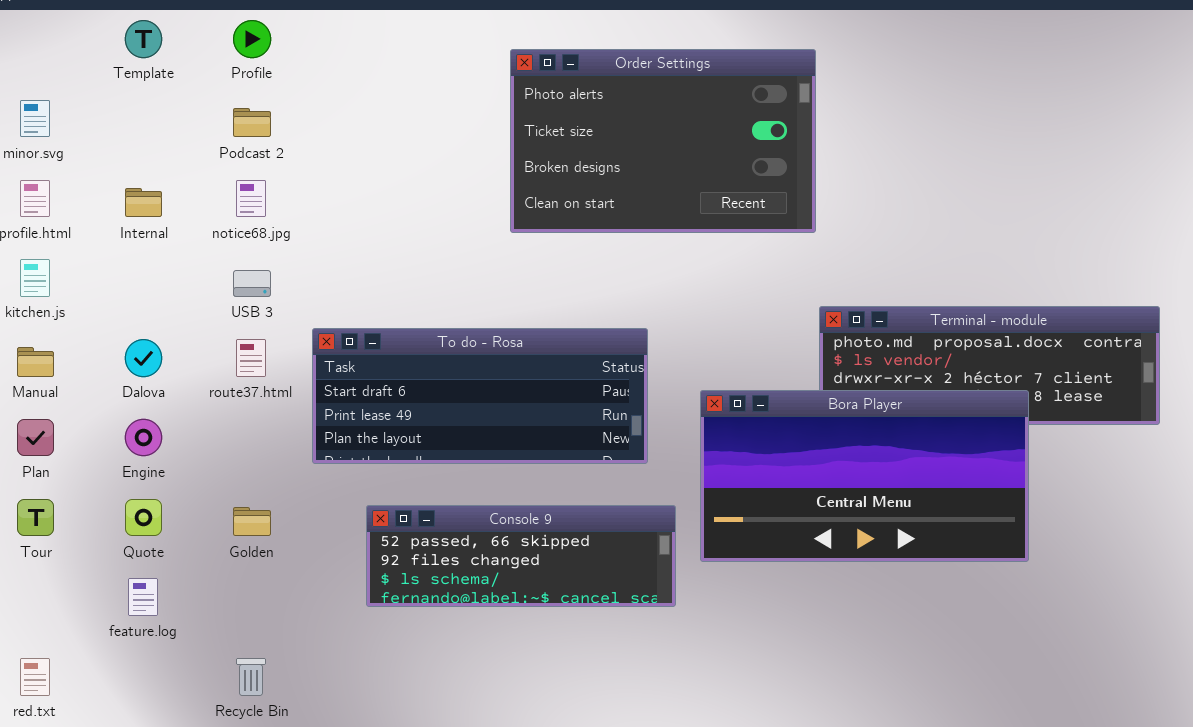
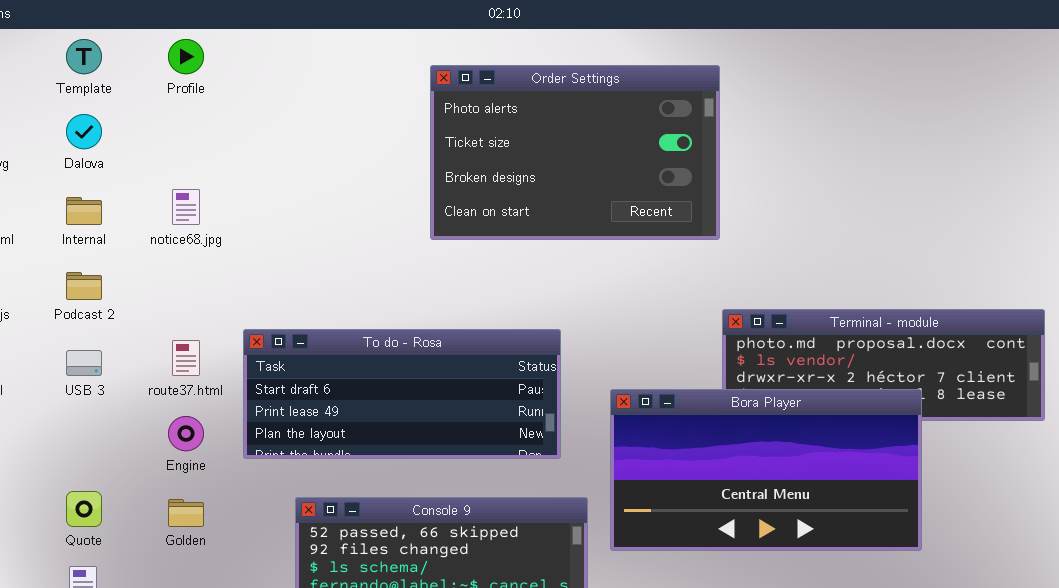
Podcast 2: [233,108,271,137] -> [66,272,102,300], moved
USB 3: [233,270,271,297] -> [66,350,102,376], moved
Dalova: [125,339,162,377] -> [66,114,102,149], moved
Engine: [125,419,162,456] -> [168,416,204,451], moved

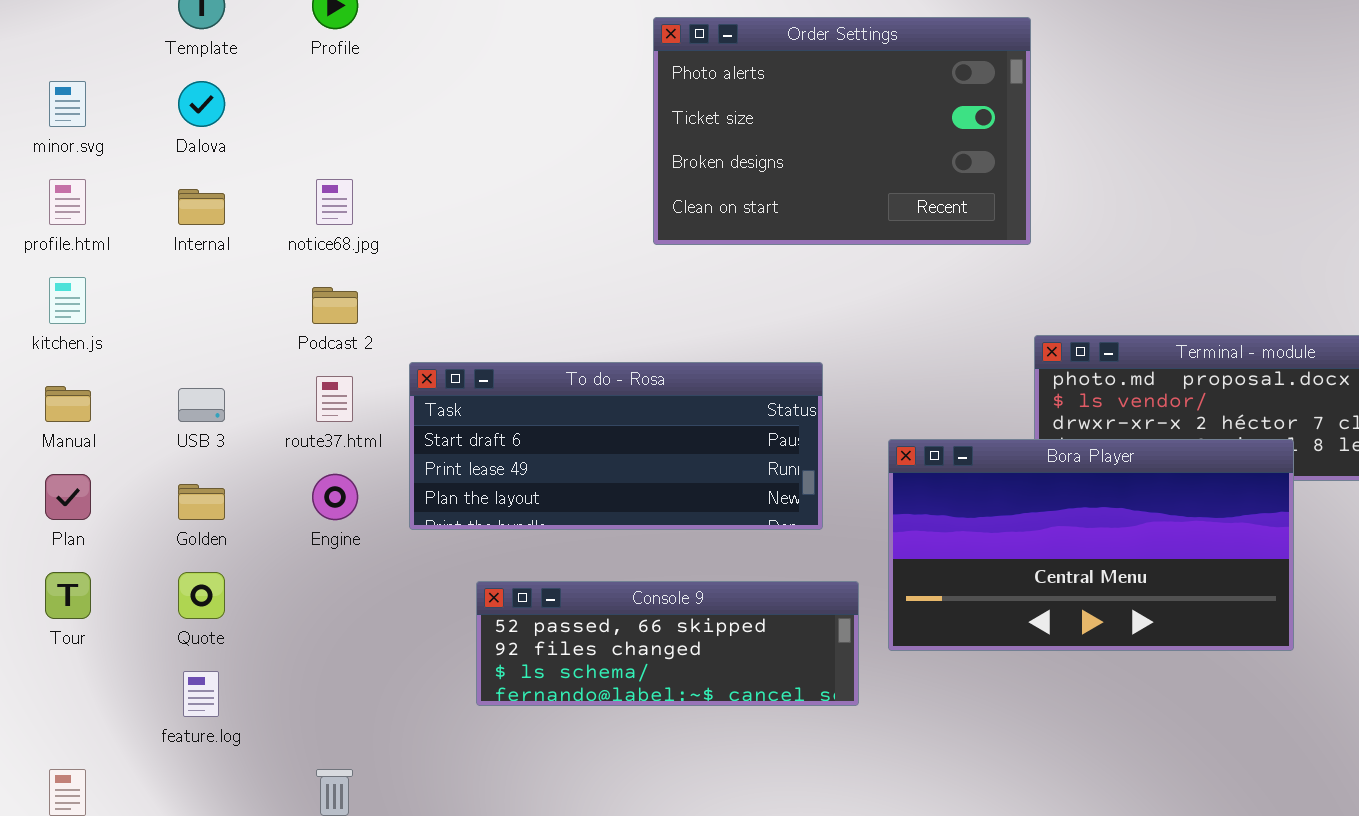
Podcast 2: [66,272,102,300] -> [312,287,358,324], moved
Golden: [168,499,204,527] -> [178,484,225,520], moved

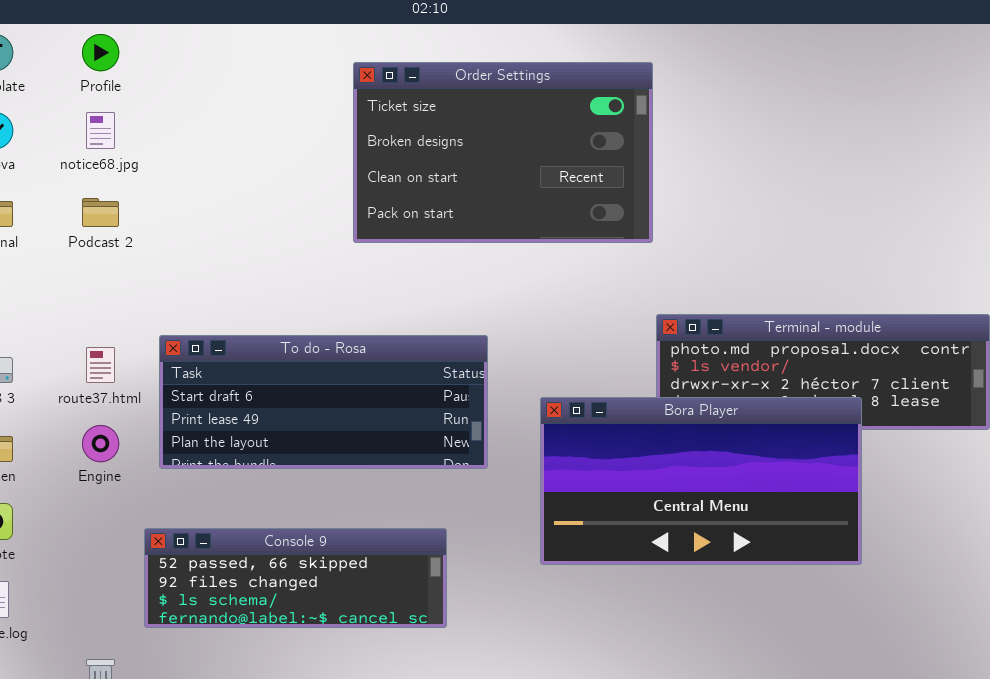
Order Settings: [653,17,1031,245] -> [353,62,653,243], scrolled down 1 row
notice68.jpg: [316,179,353,225] -> [86,112,115,149], moved
Podcast 2: [312,287,358,324] -> [82,198,119,227], moved
Console 9: [476,581,859,706] -> [144,528,447,628], moved

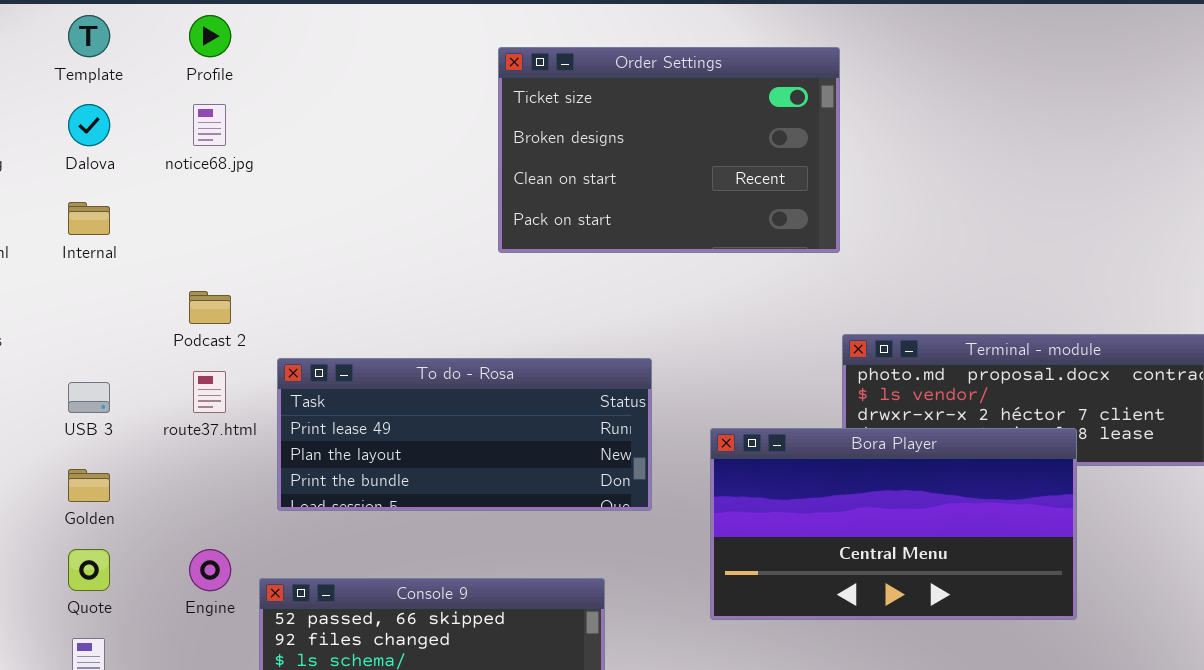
Podcast 2: [82,198,119,227] -> [189,291,231,324], moved
To do - Rosa: [159,335,488,469] -> [277,358,652,511], scrolled down 1 row
Engine: [82,425,119,462] -> [189,549,231,591], moved

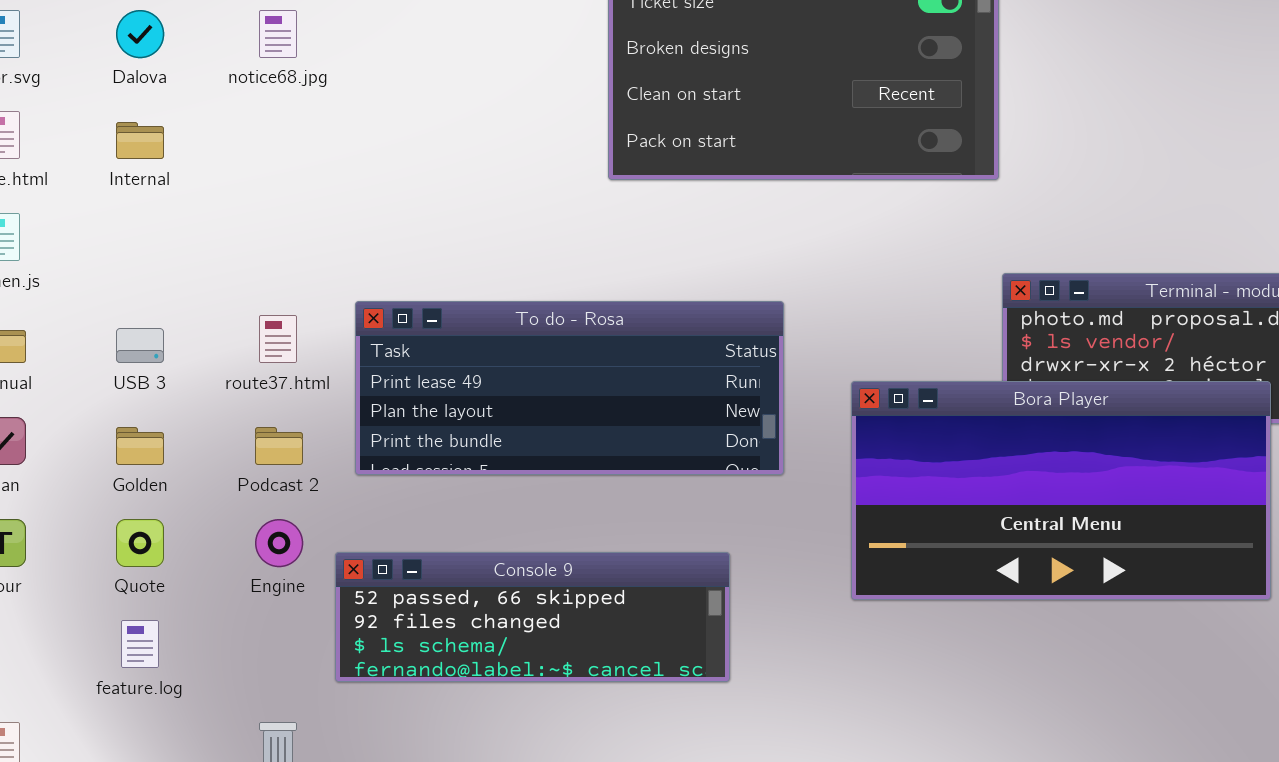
Podcast 2: [189,291,231,324] -> [255,427,303,465], moved

